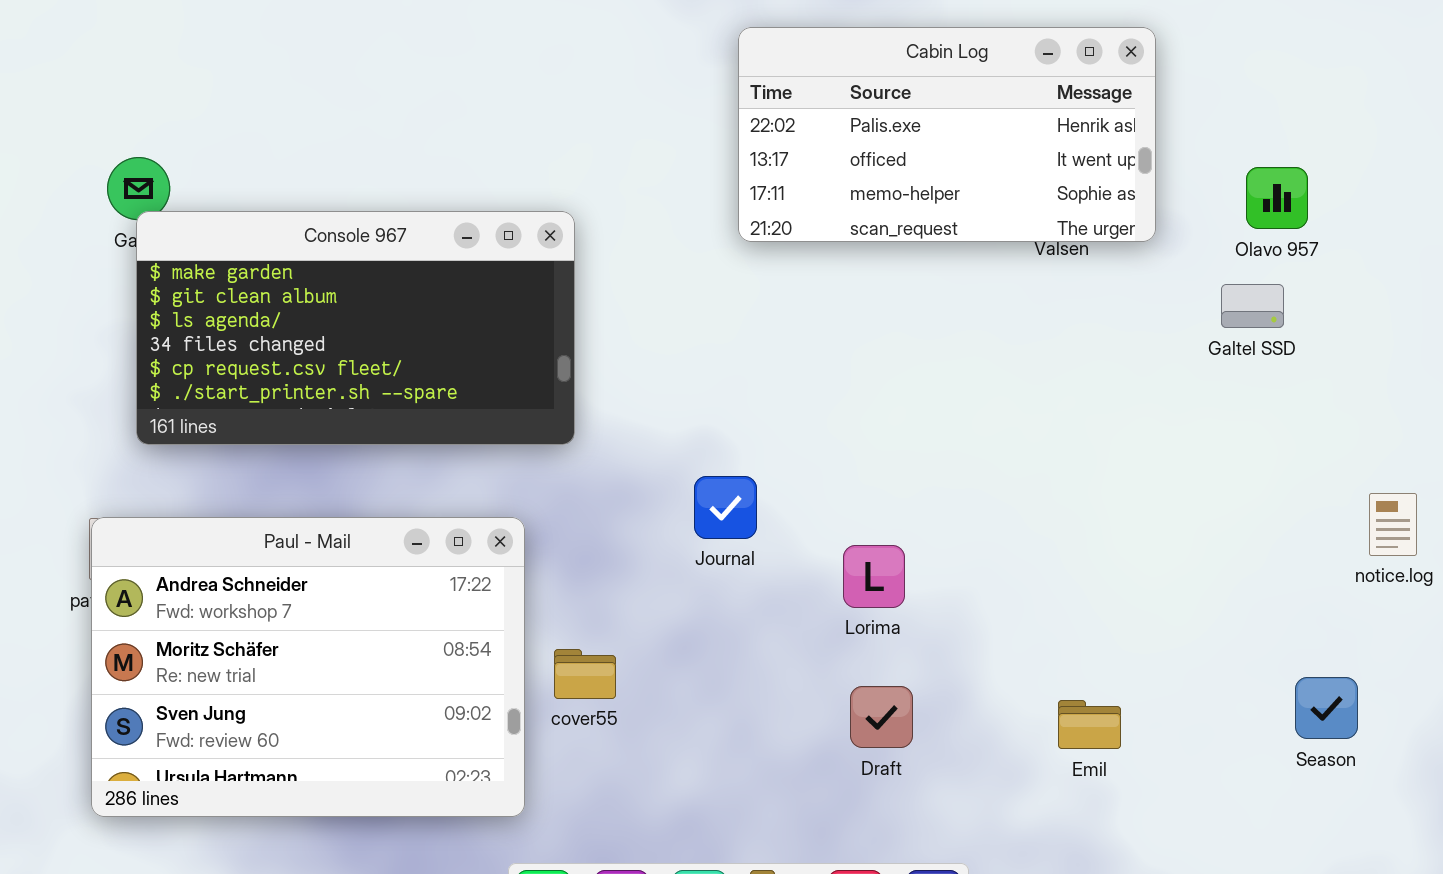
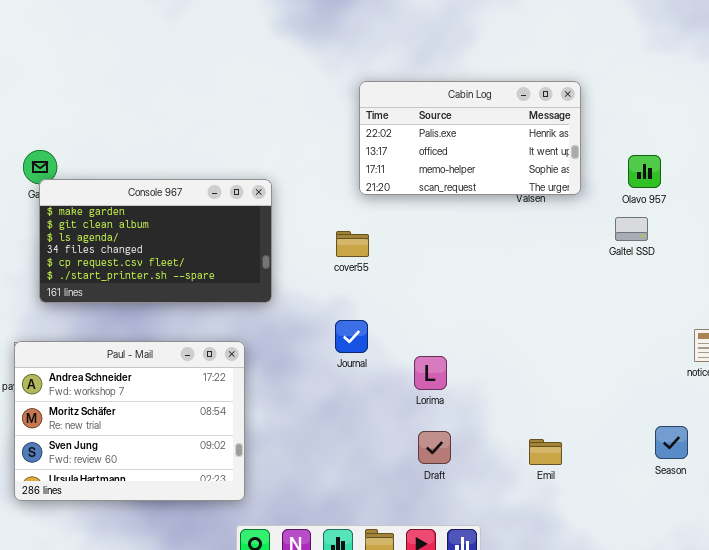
cover55: [554,649,616,699] -> [336,231,369,257], moved

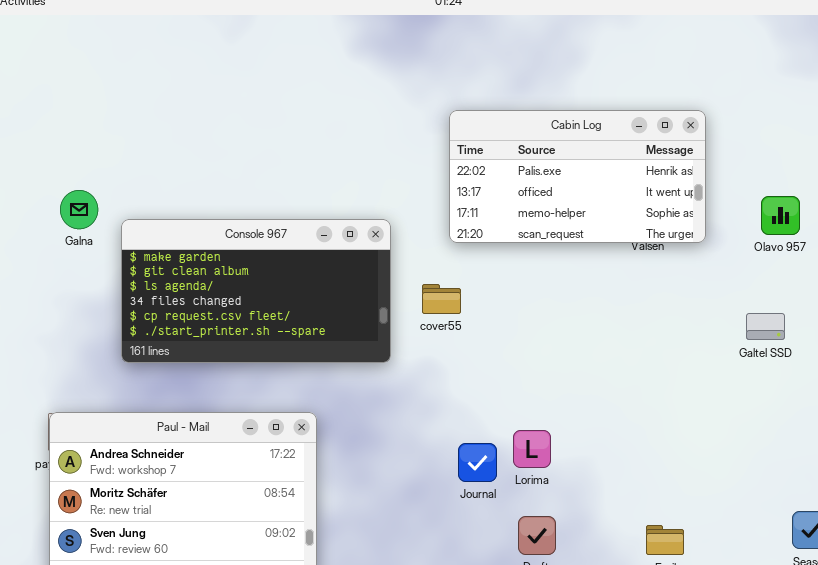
Console 967: [39,179,272,303] -> [121,219,391,363], moved
Galtel SSD: [615,217,648,241] -> [746,313,785,340], moved
Journal: [335,320,368,353] -> [458,443,497,482], moved

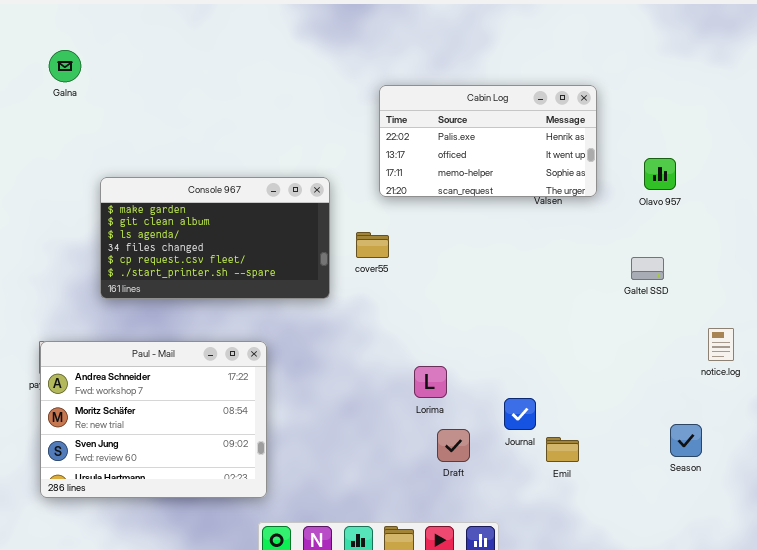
Galna: [60,190,98,229] -> [49,50,81,82], moved
Lorima: [513,430,551,468] -> [414,366,447,398], moved
Journal: [458,443,497,482] -> [504,398,536,430], moved

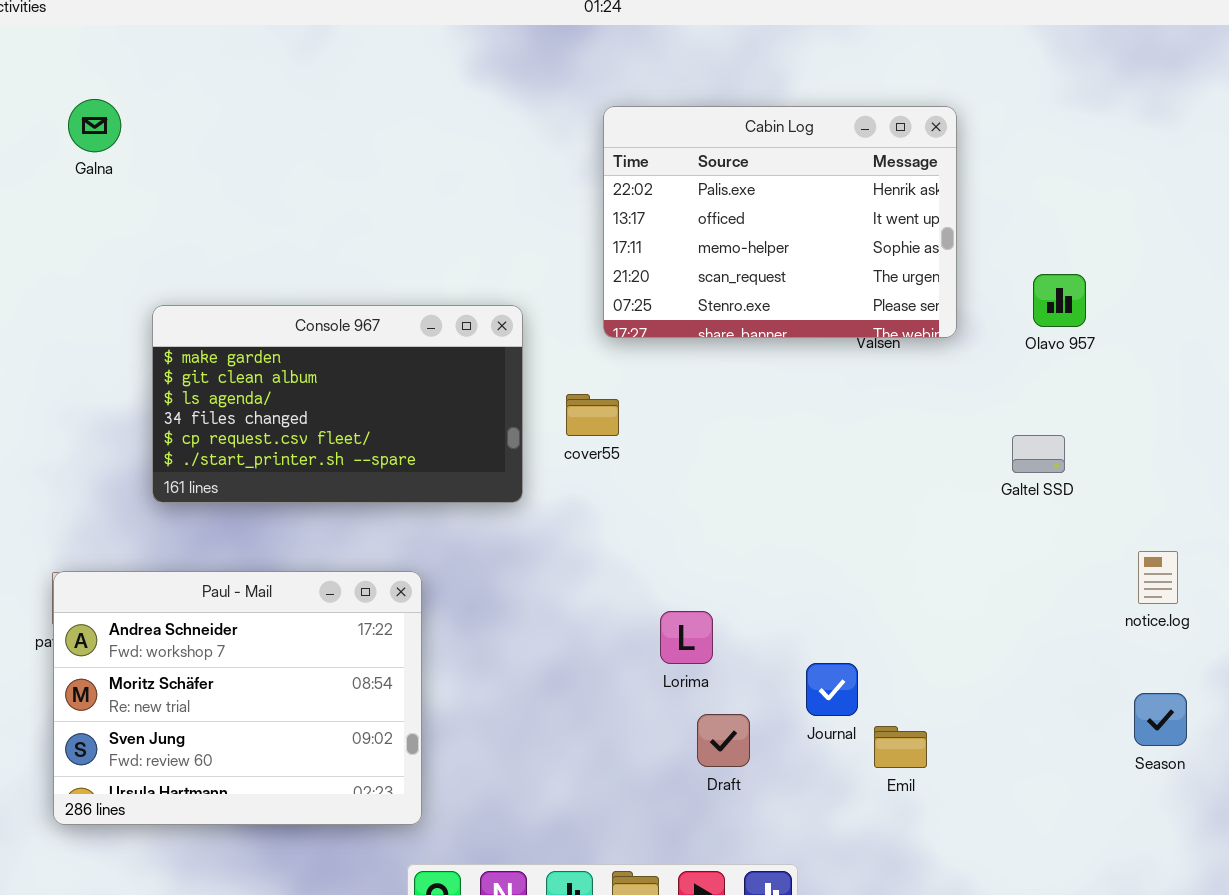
Cabin Log: [379,85,597,197] -> [603,106,957,338], resized
Season: [670,424,702,457] -> [1134,693,1187,746], moved

